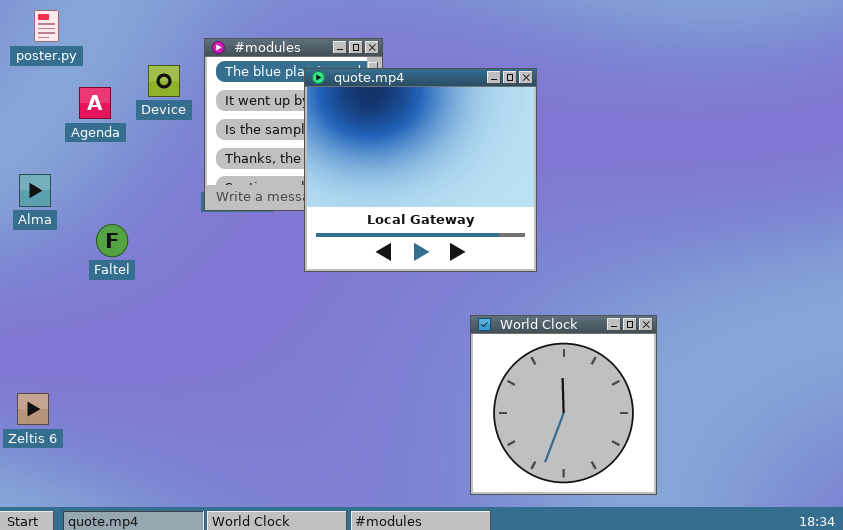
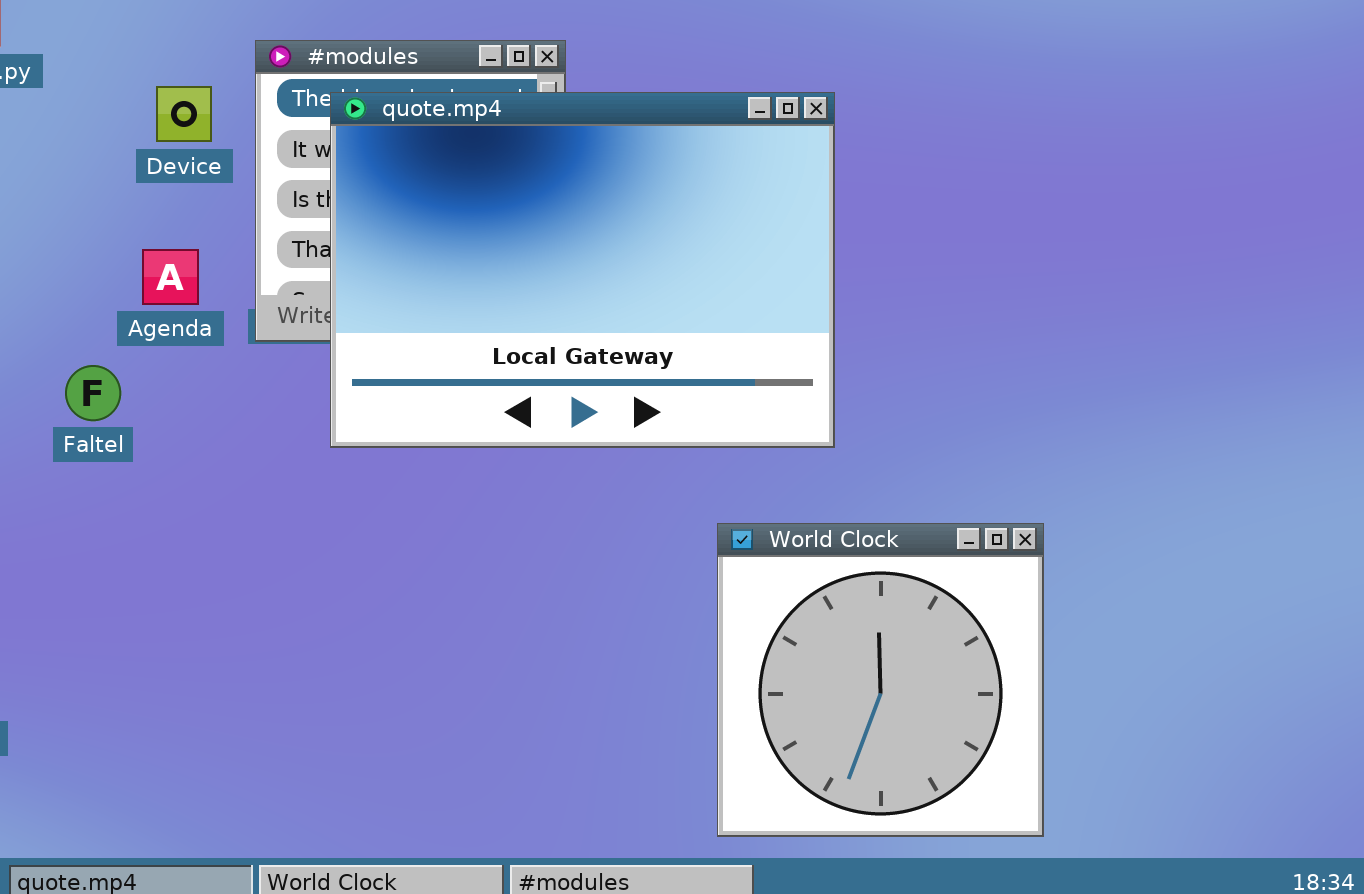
quote.mp4: [304,68,537,272] -> [330,92,835,448], resized
Agenda: [79,87,111,119] -> [142,249,199,305], moved

